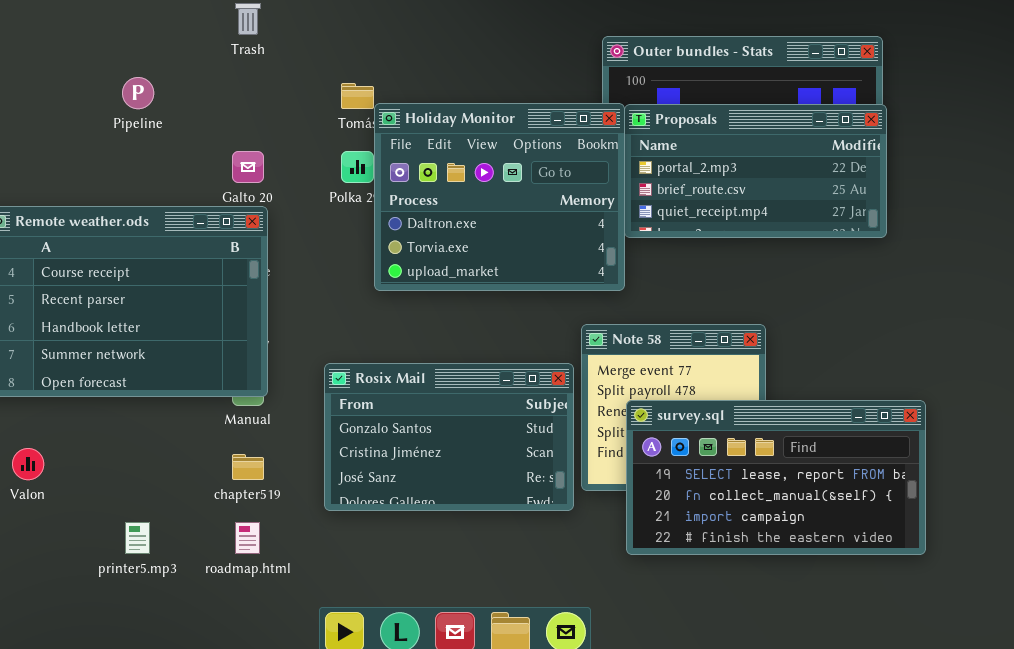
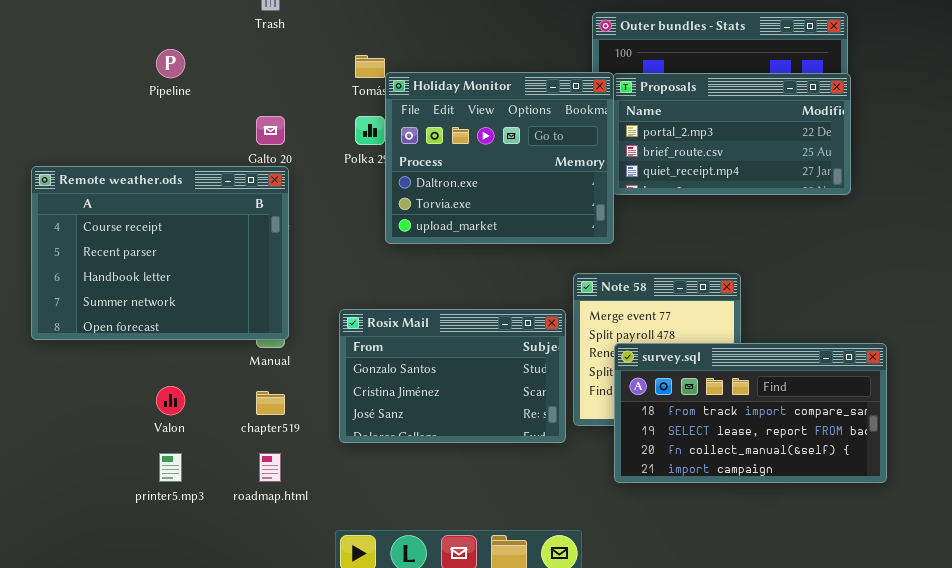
survey.sql: [626,400,926,555] -> [614,343,887,483], scrolled up 1 row
Valon: [12,448,44,480] -> [156,386,185,415], moved

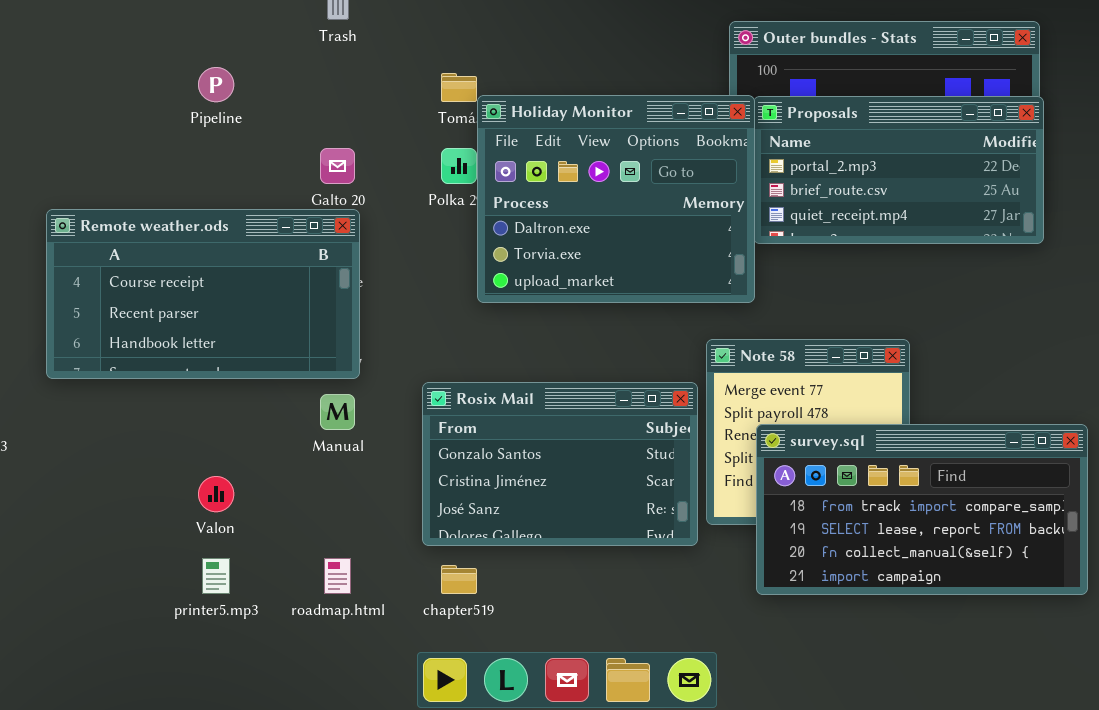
Remote weather.ods: [31,166,289,340] -> [46,209,360,379], resized
chapter519: [256,391,285,415] -> [441,565,477,594], moved

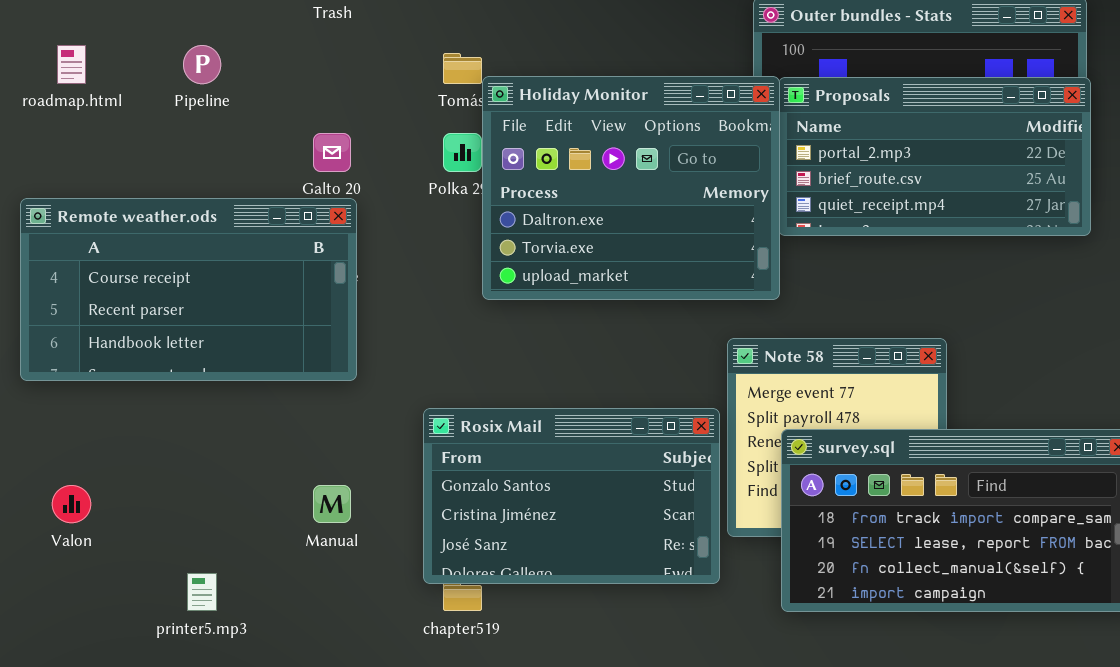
Rosix Mail: [422,382,698,546] -> [423,408,720,584], moved
Manual: [320,394,355,430] -> [313,485,351,523], moved
Valon: [198,476,234,512] -> [52,485,91,523], moved
roadmap.html: [324,558,351,594] -> [57,45,86,84], moved

